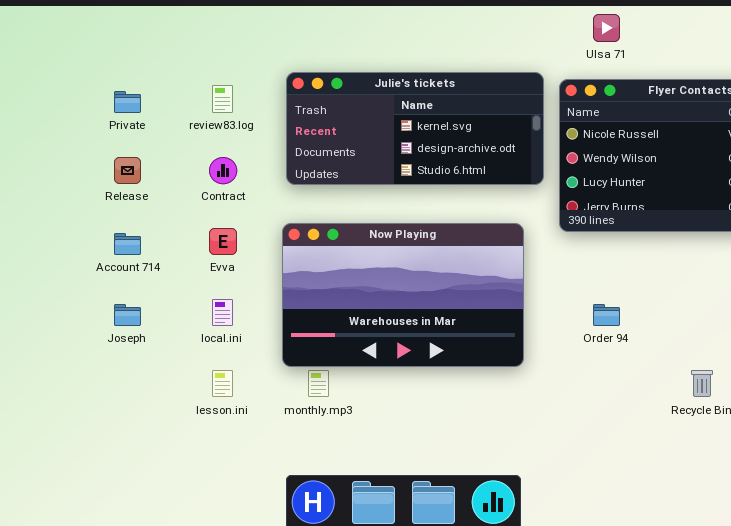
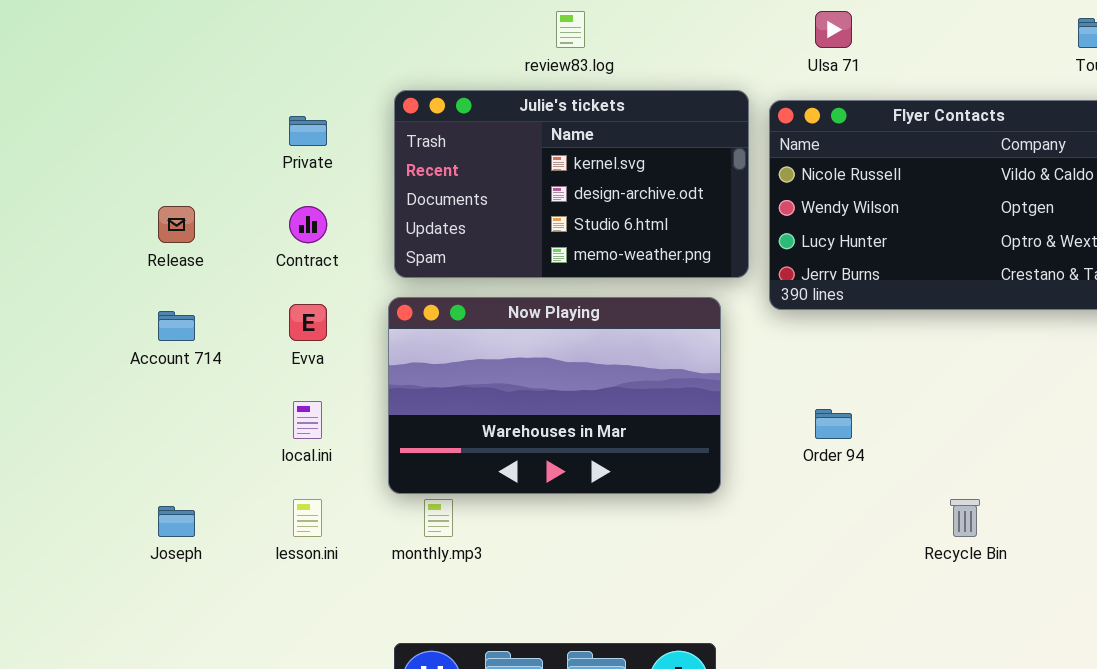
Julie's tickets: [286,72,544,185] -> [394,90,749,278], resized
review83.log: [212,85,233,113] -> [556,11,585,48], moved
Private: [114,91,141,113] -> [289,116,327,146], moved
Joseph: [114,304,141,326] -> [158,506,195,537], moved

